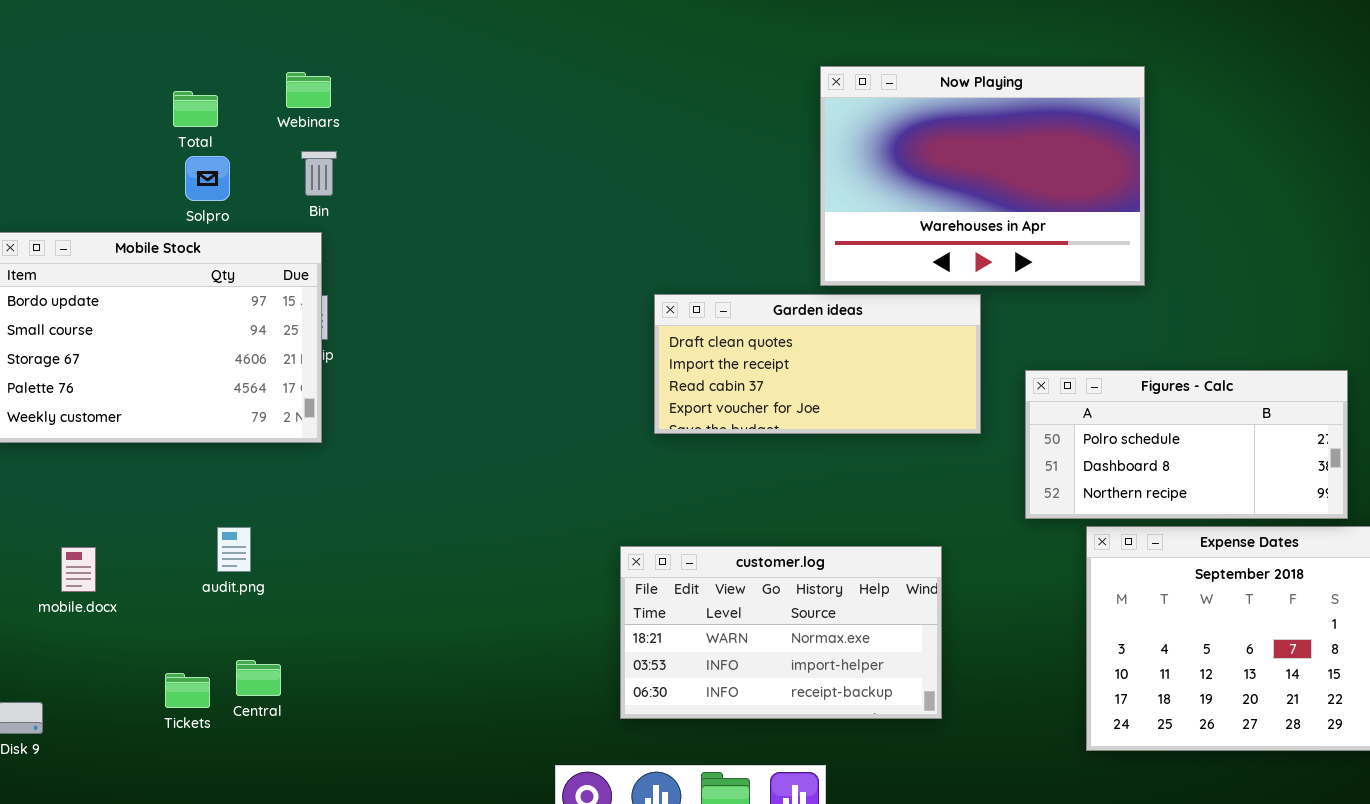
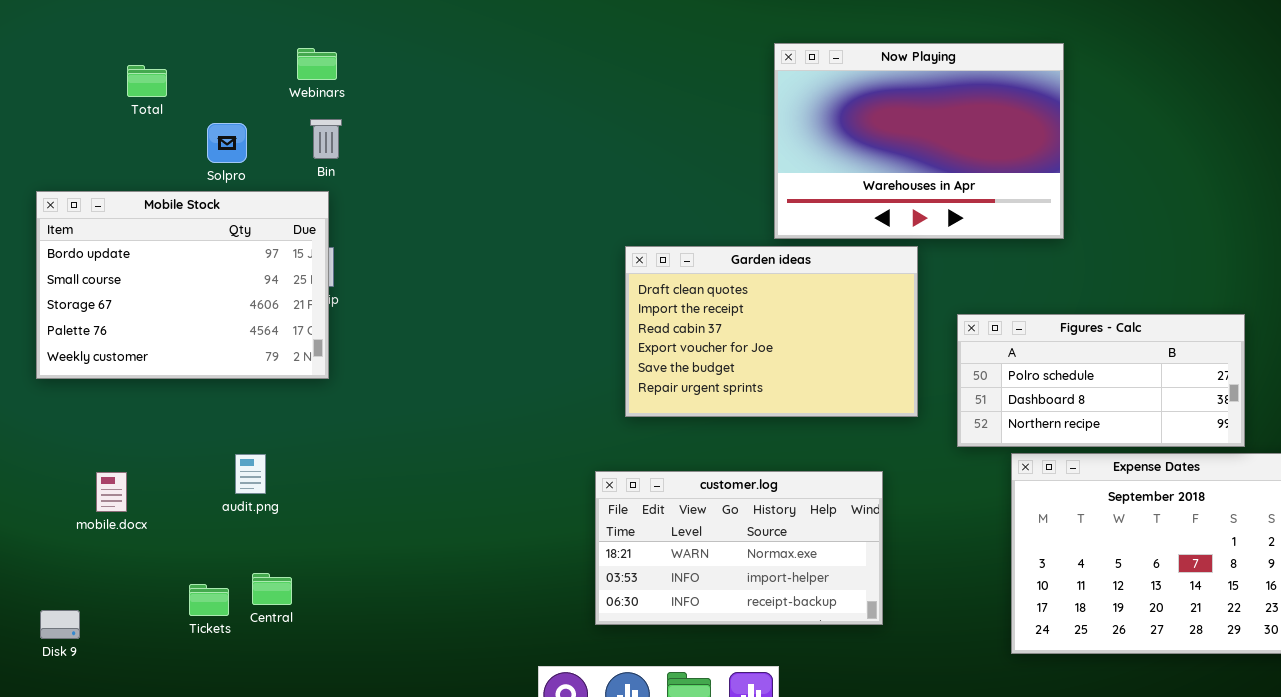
Total: [173,91,218,127] -> [127,65,167,97], moved
Garden ideas: [654,294,981,434] -> [625,246,918,417], resized

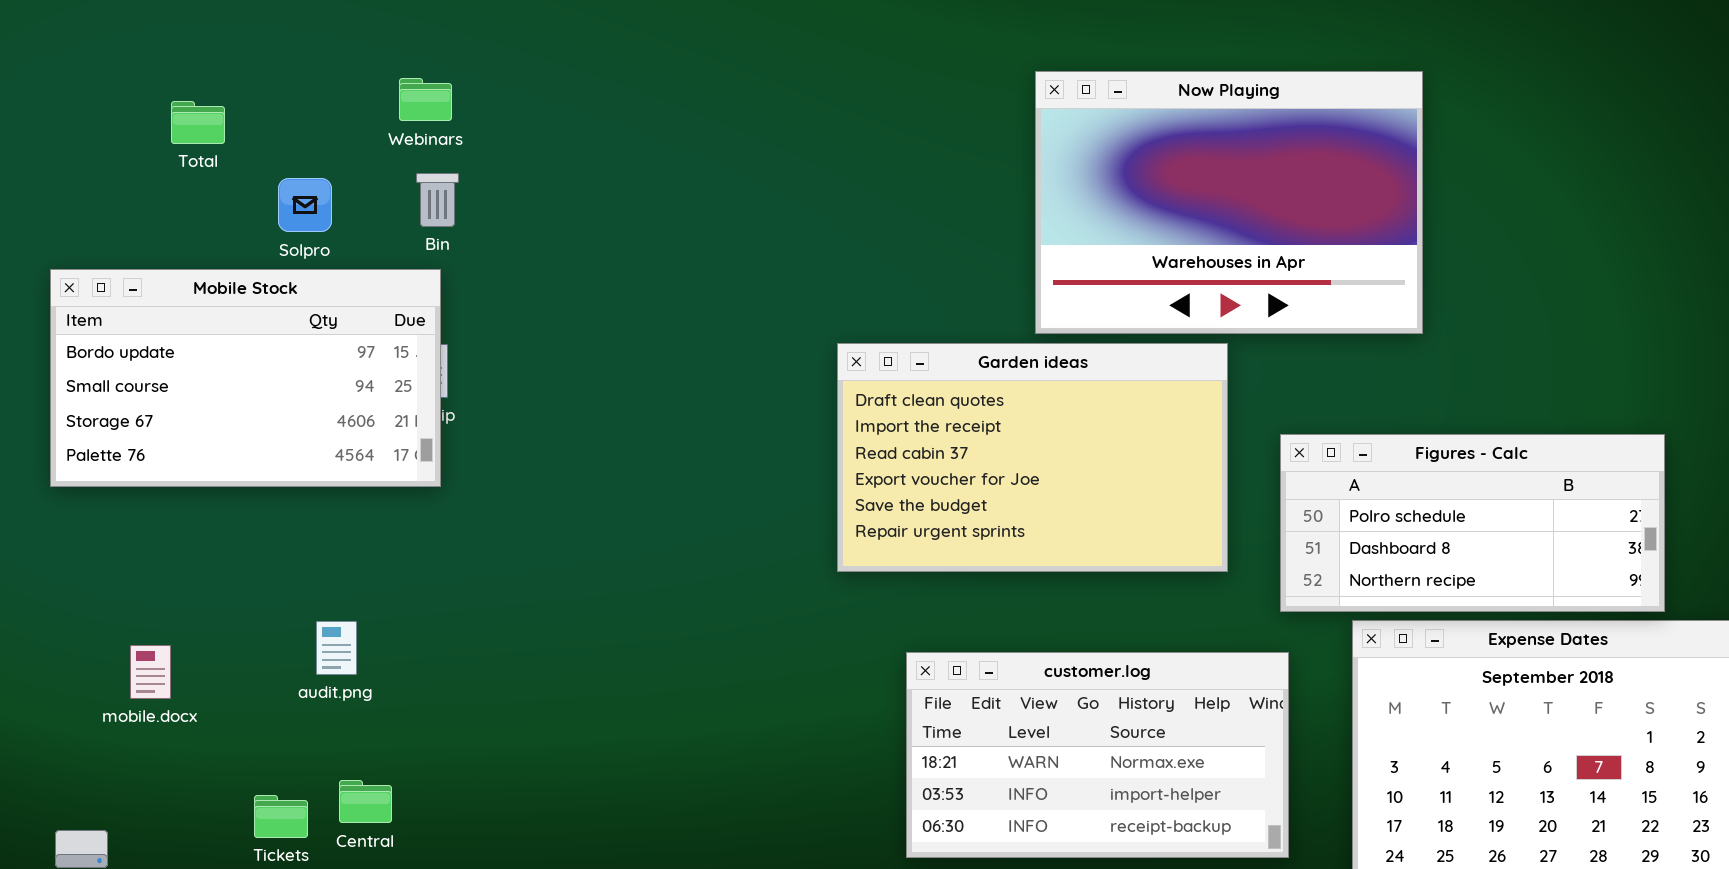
Mobile Stock: [36,191,329,379] -> [50,269,441,487], resized
customer.log: [595,471,883,625] -> [906,652,1289,858], moved

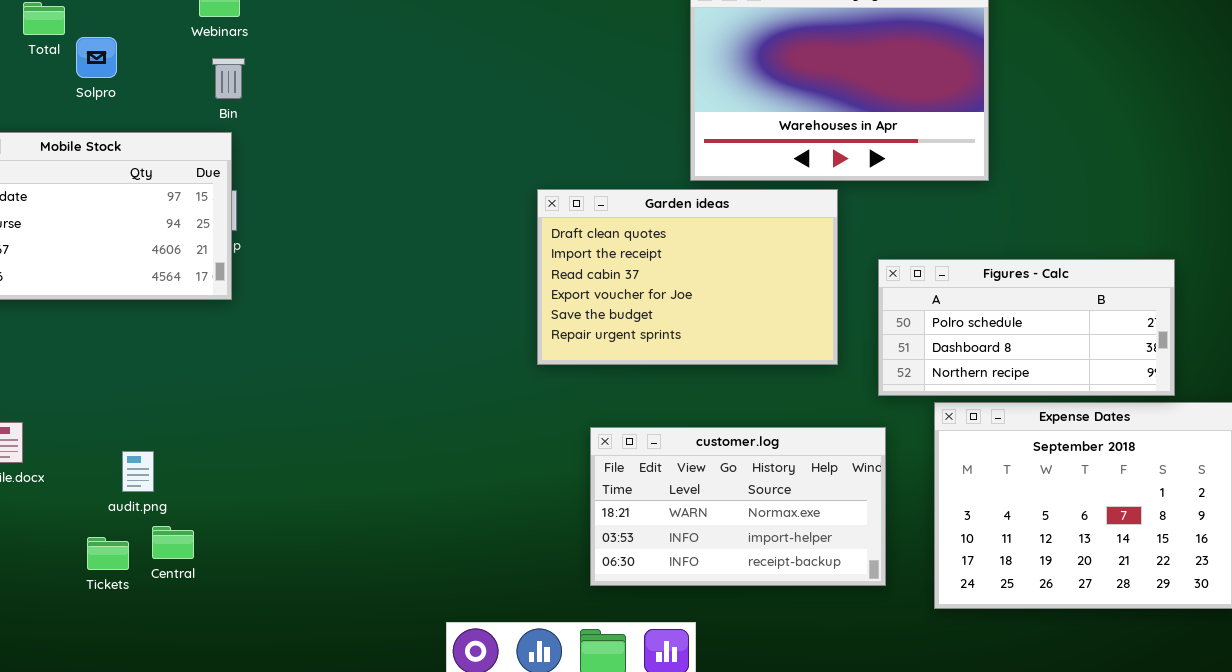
Solpro: [278,178,332,232] -> [76,37,117,78], moved
audit.png: [316,621,357,675] -> [122,451,154,492], moved

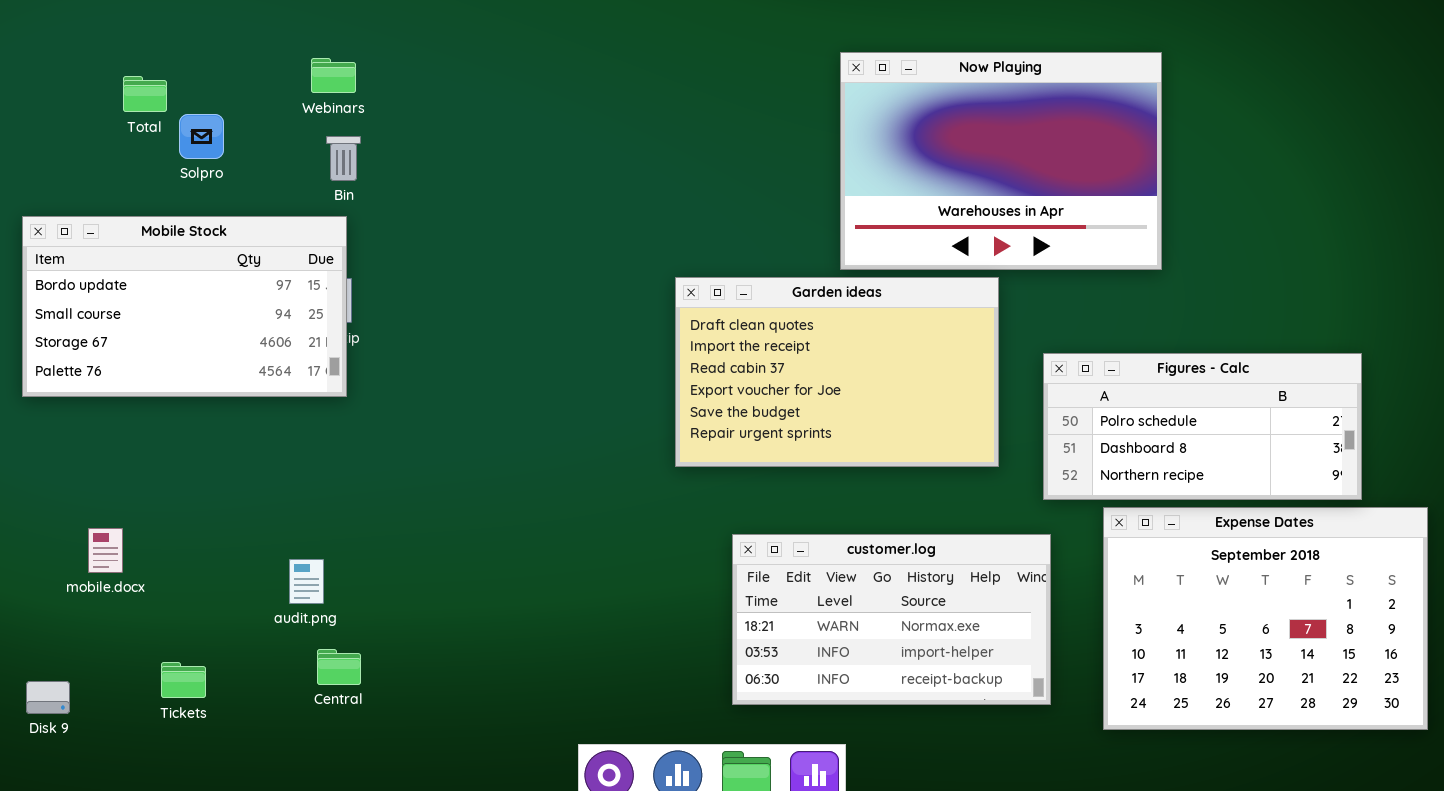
audit.png: [122,451,154,492] -> [289,559,324,604], moved
Central: [152,526,194,559] -> [317,649,361,685], moved
Tickets: [87,537,129,570] -> [161,662,206,698], moved

